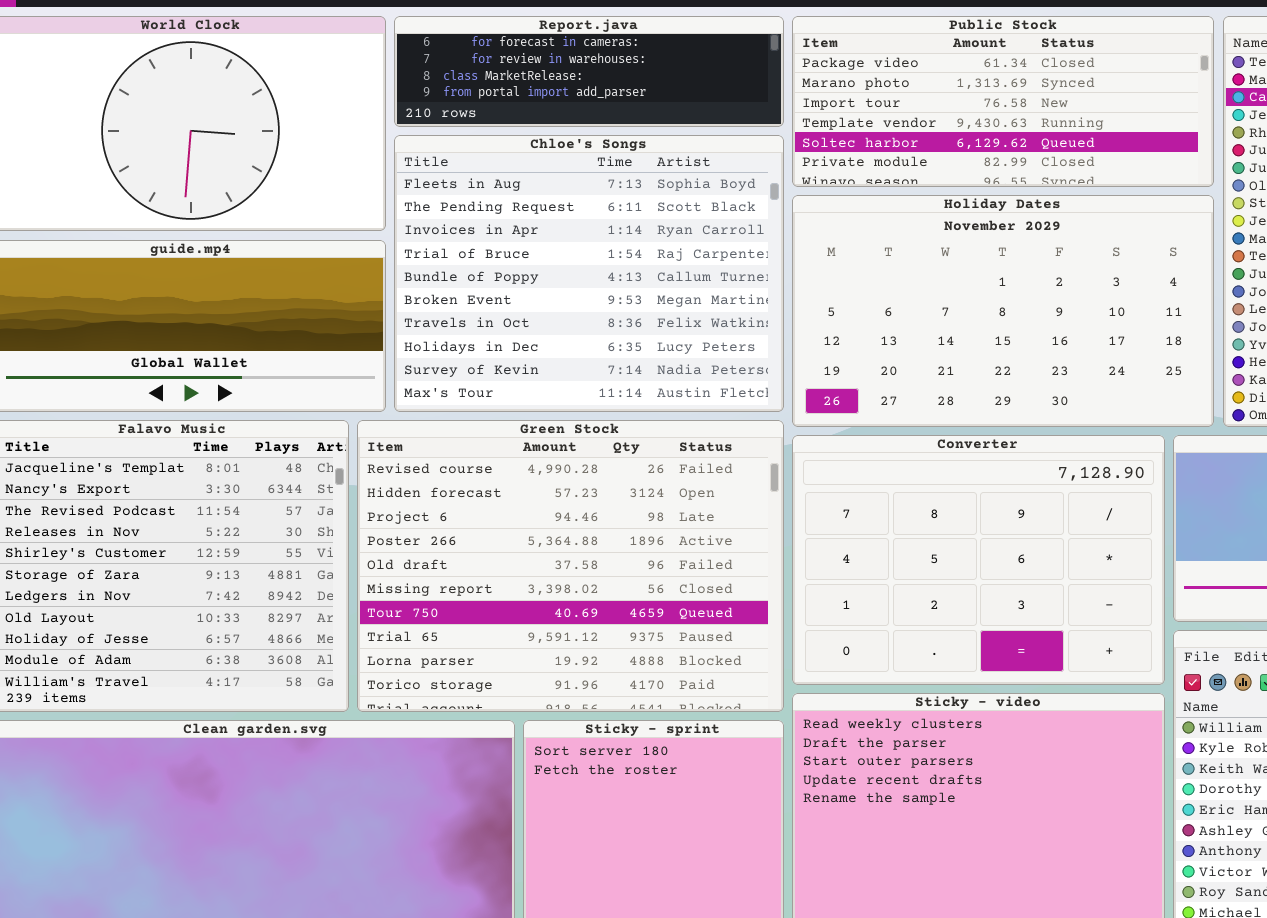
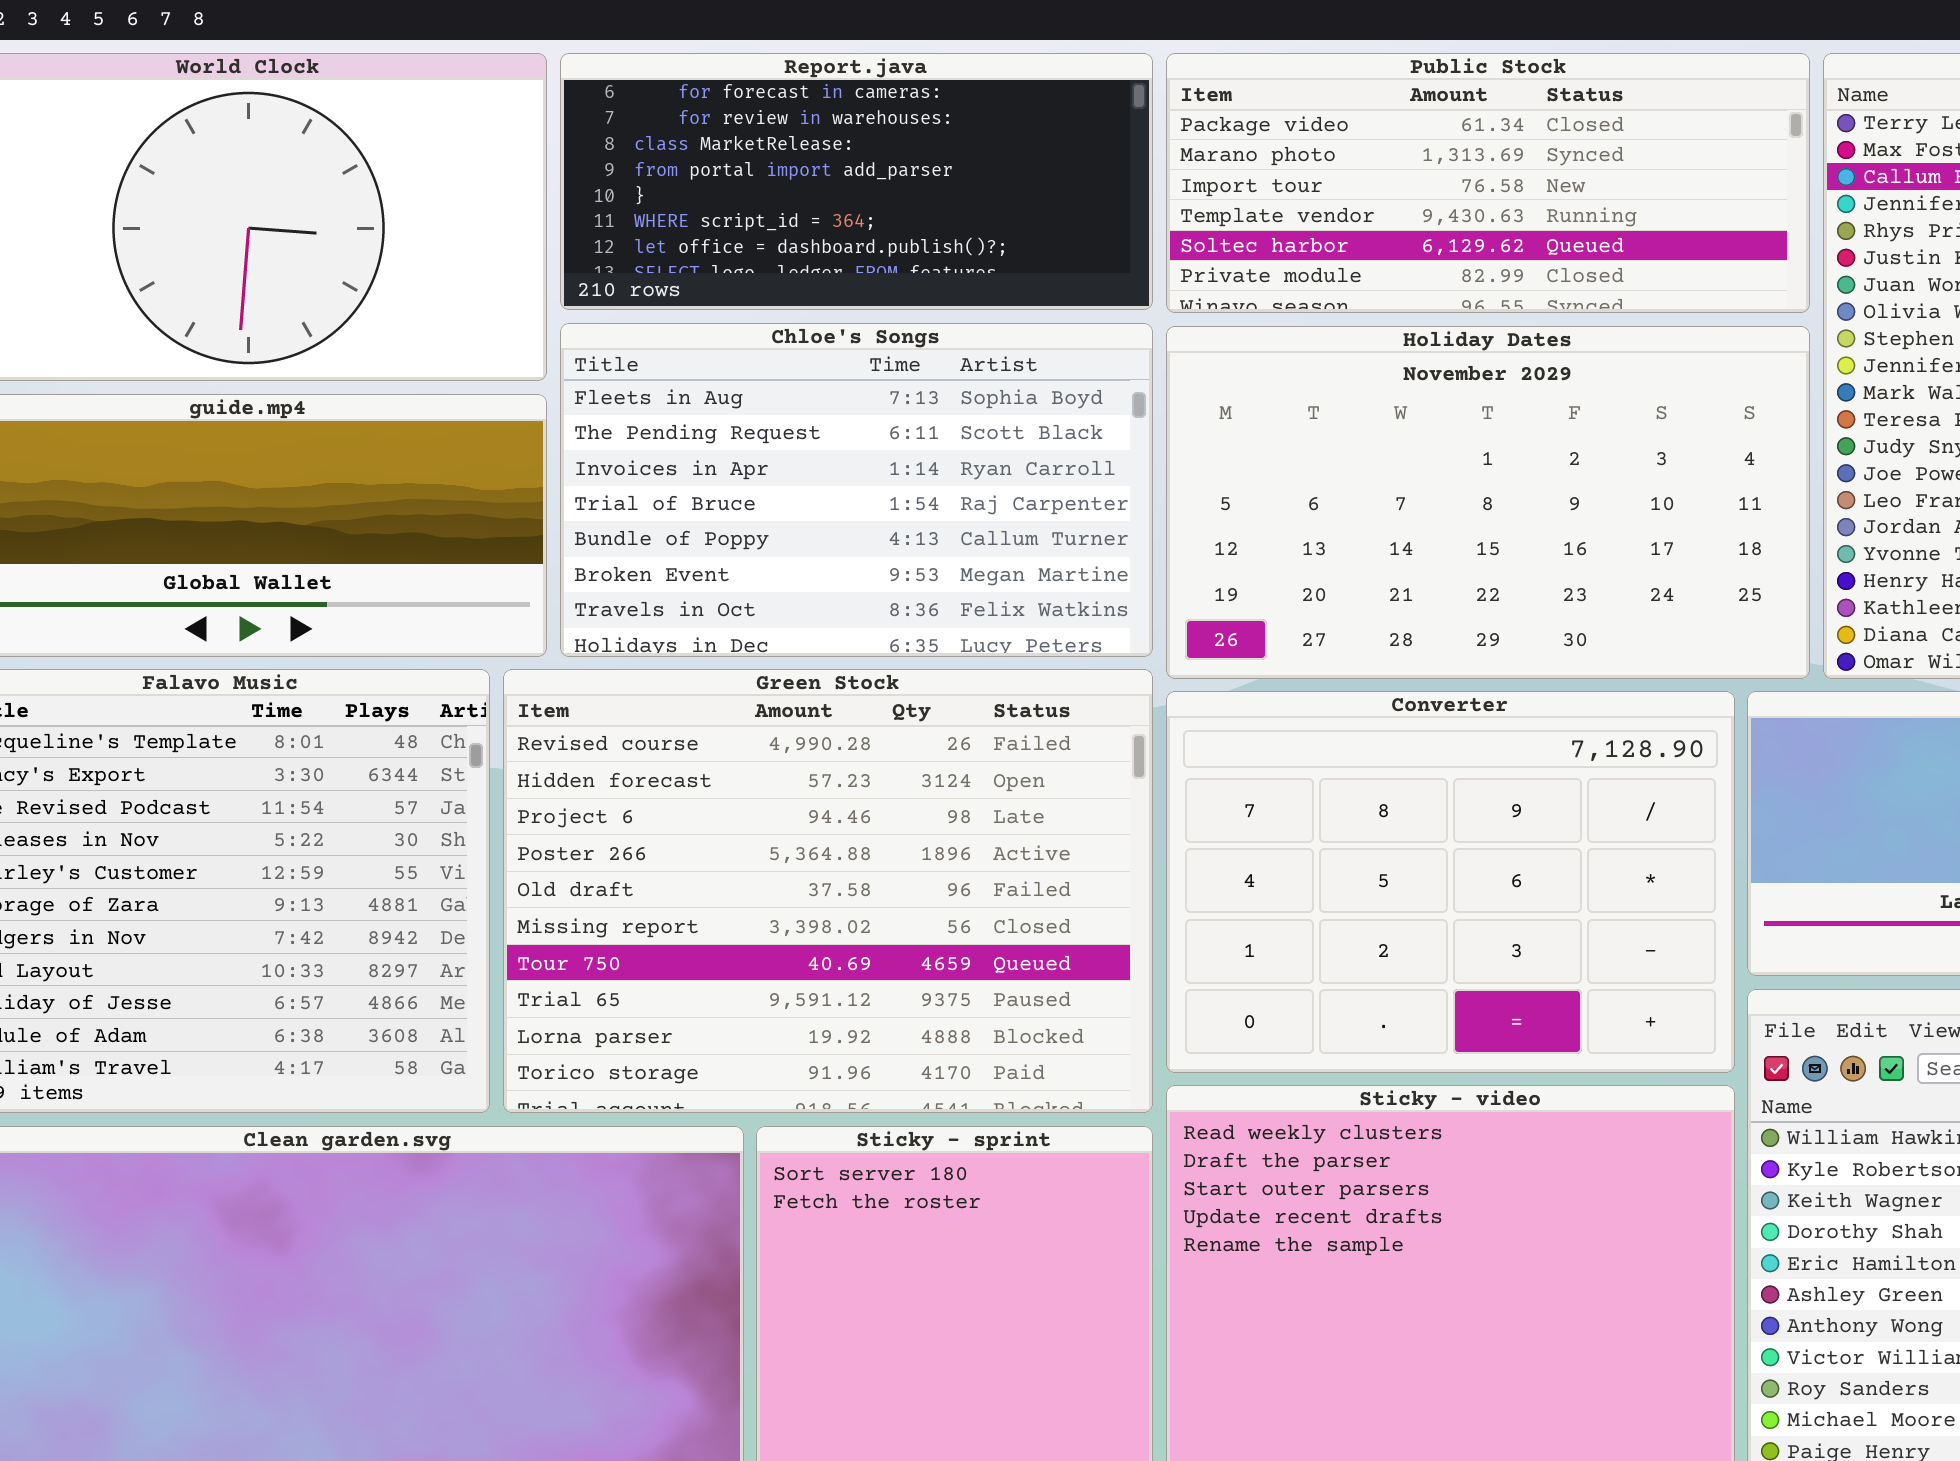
Report.java: [394,16,784,127] -> [560,53,1153,310], resized
Chloe's Songs: [394,135,784,412] -> [560,323,1153,657], resized

